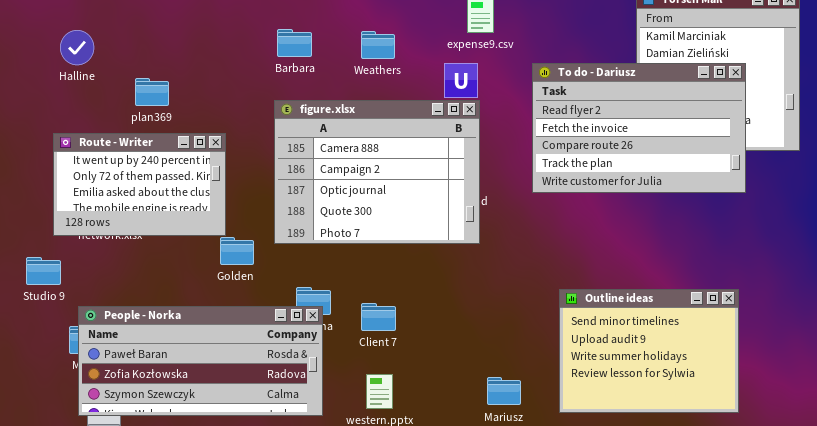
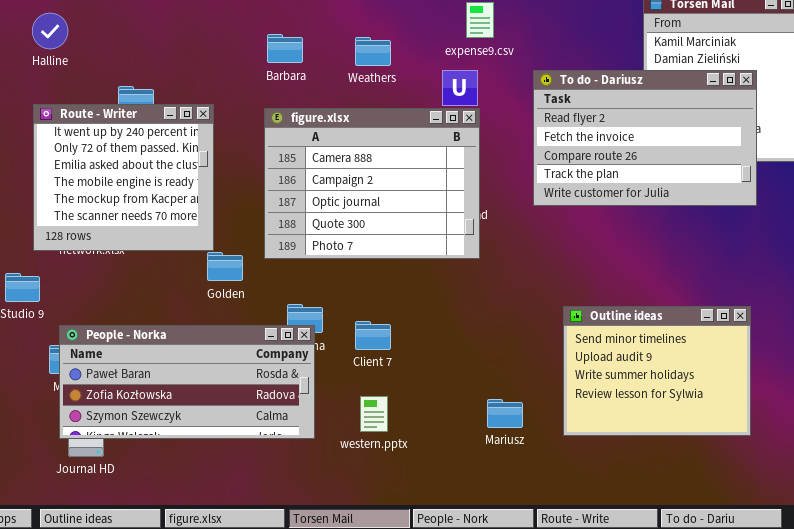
Halline: [60,30,94,65] -> [32,13,68,49], moved
Route - Writer: [53,133,226,236] -> [33,104,214,251], resized

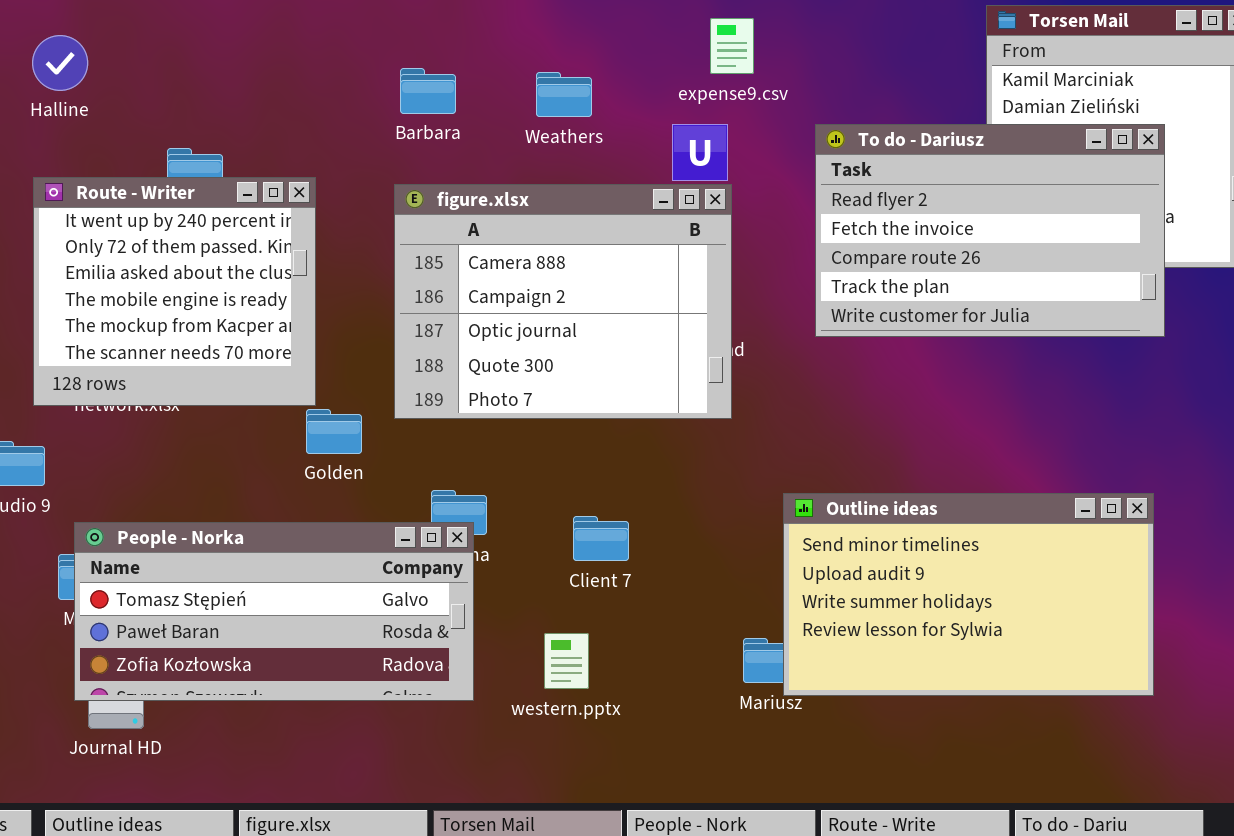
Outline ideas: [563,306,751,436] -> [783,493,1154,696], resized
Client 7: [355,321,391,350] -> [573,516,629,561], moved
People - Norka: [59,325,315,439] -> [74,522,474,701], scrolled up 1 row

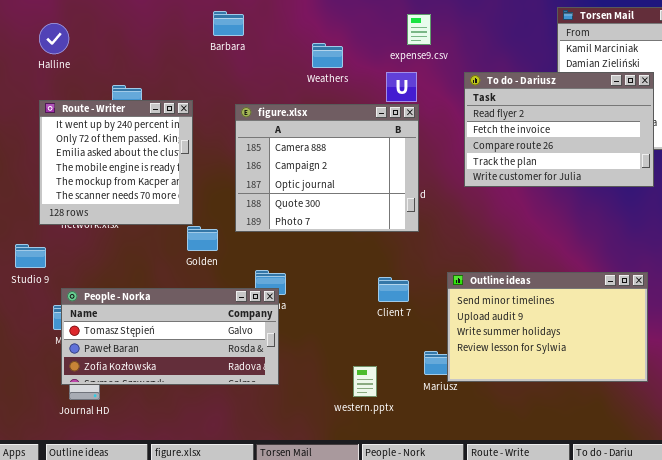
Barbara: [400,68,456,114] -> [213,11,244,36], moved
Client 7: [573,516,629,561] -> [378,277,409,302], moved
western.pptx: [544,633,589,689] -> [353,366,377,397], moved

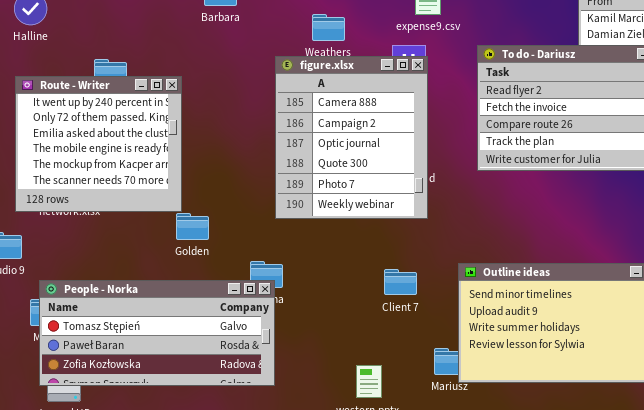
figure.xlsx: [235,104,419,232] -> [275,56,428,219], resized

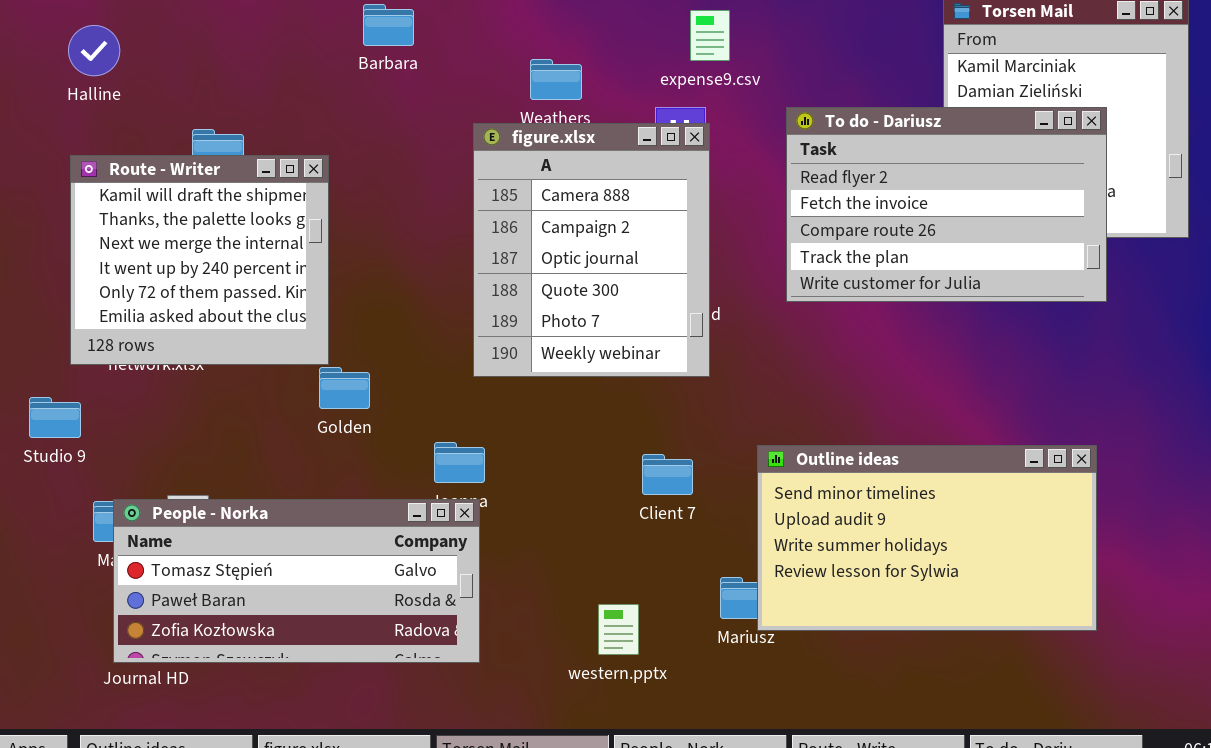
Route - Writer: [15,76,182,212] -> [70,155,329,365], scrolled up 3 rows
People - Norka: [39,280,275,386] -> [113,499,480,663], moved

